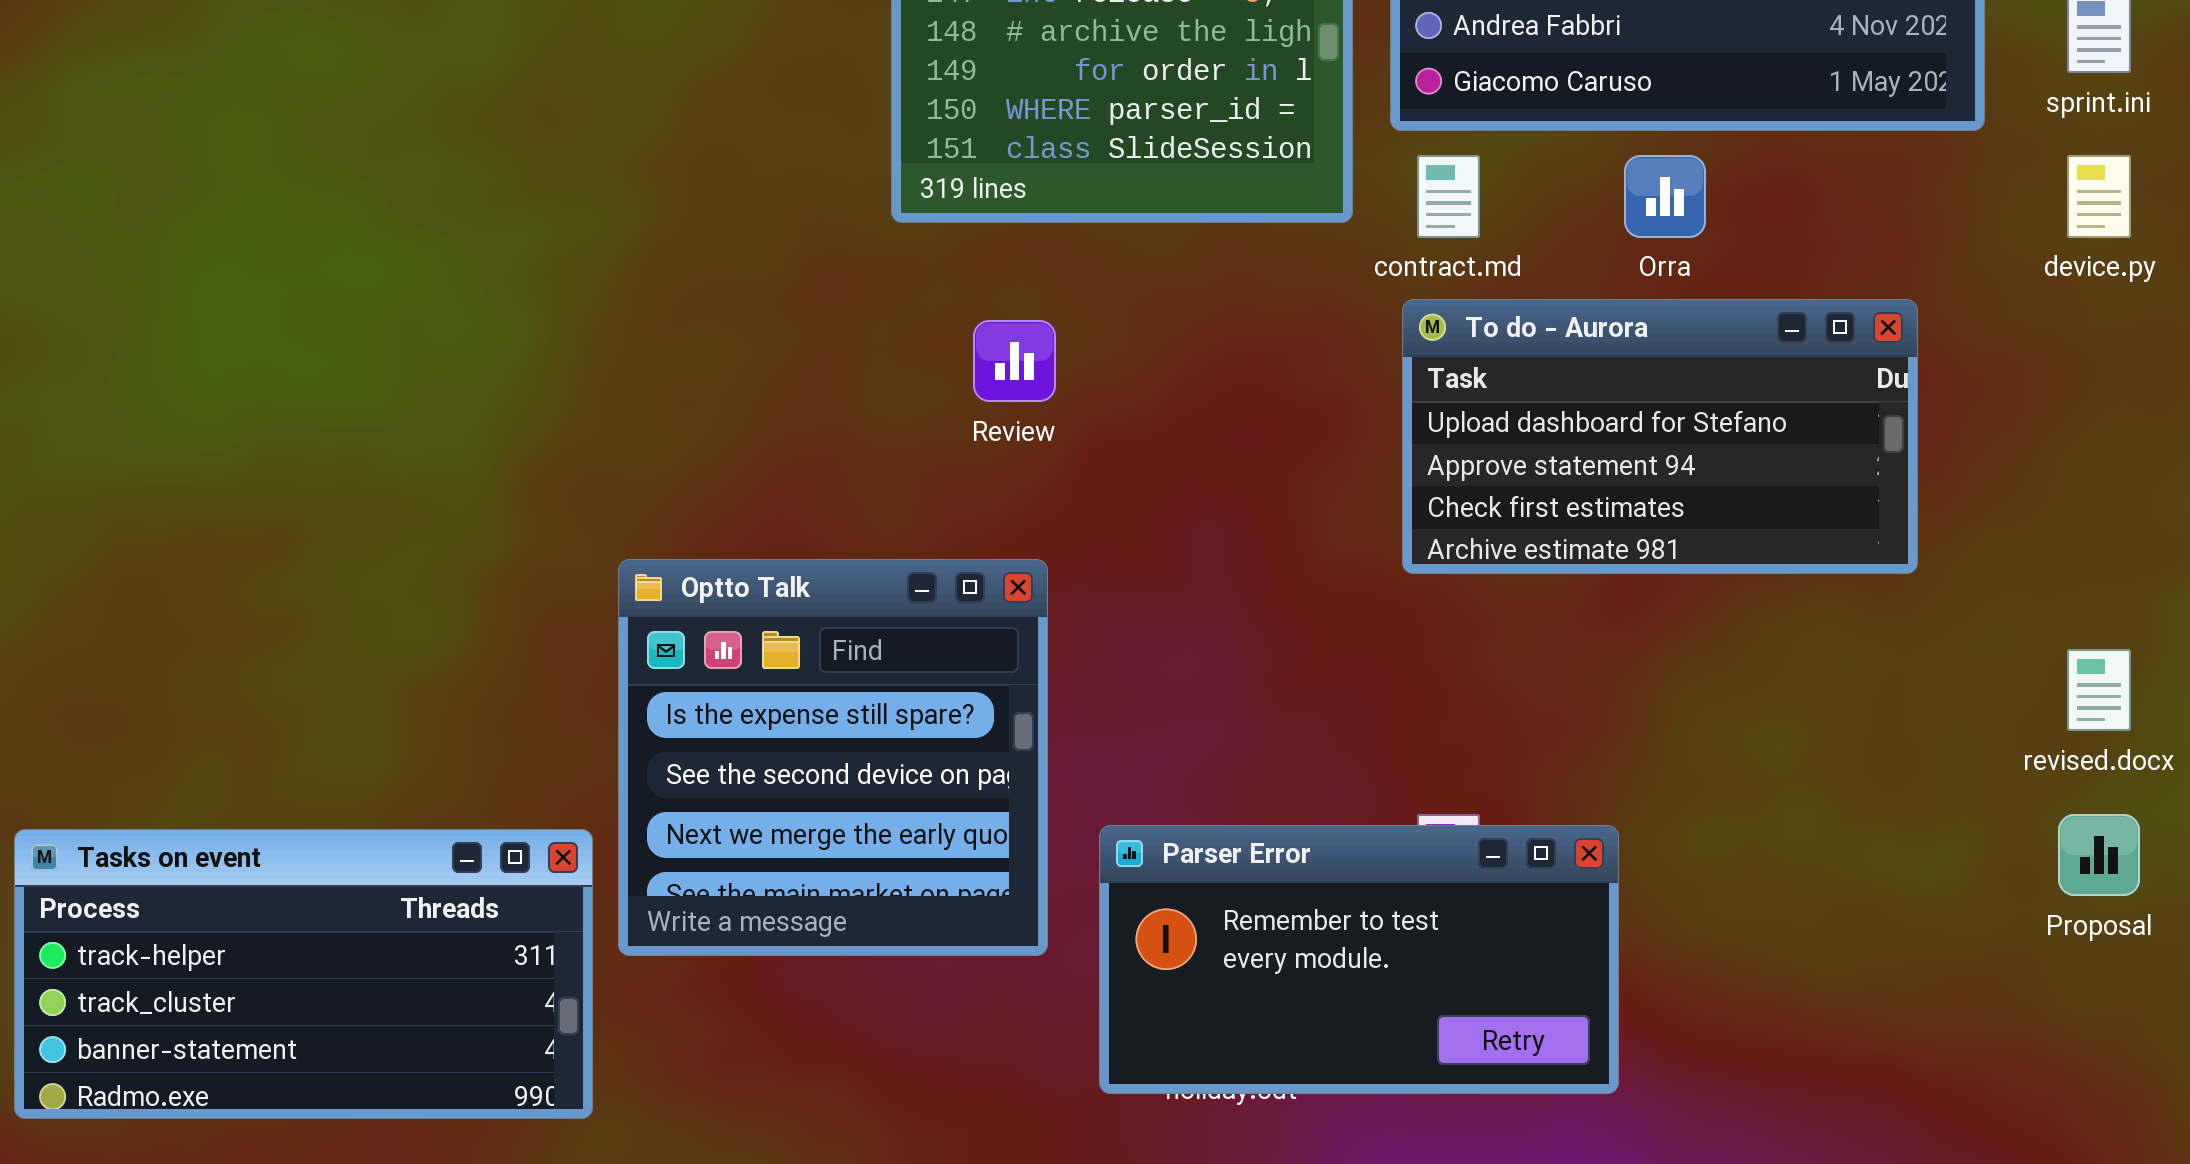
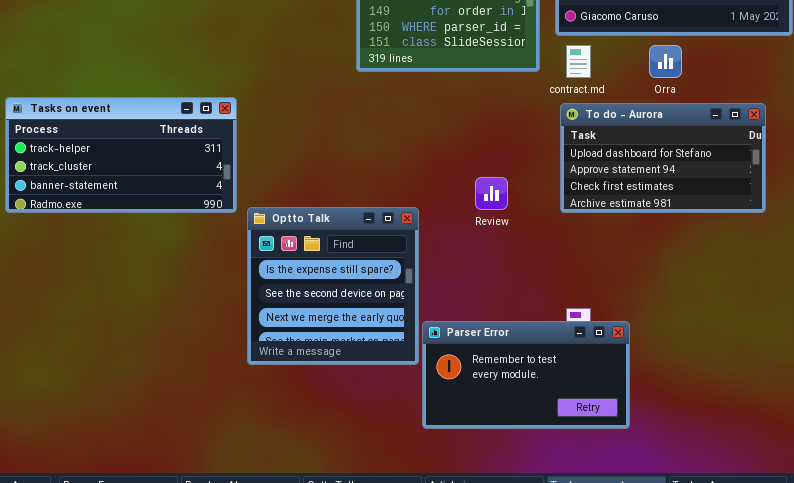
Review: [973,320,1056,402] -> [475,177,508,210], moved
Parser Error: [1099,825,1619,1094] -> [422,321,630,429], moved
Tasks on event: [14,829,593,1119] -> [5,97,237,213], moved

